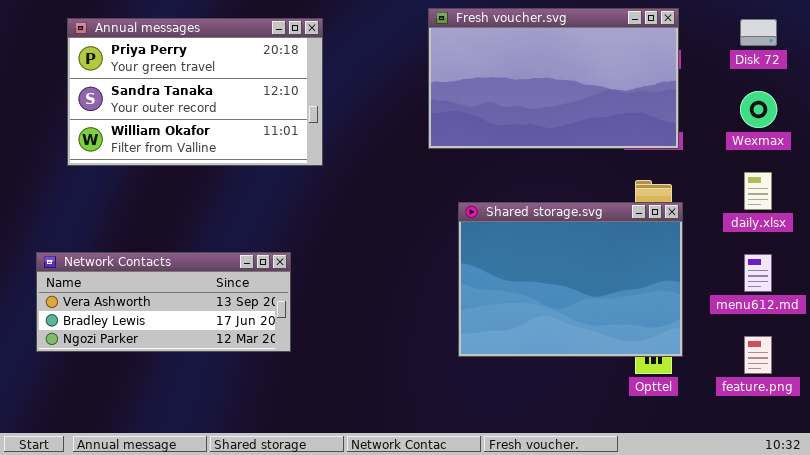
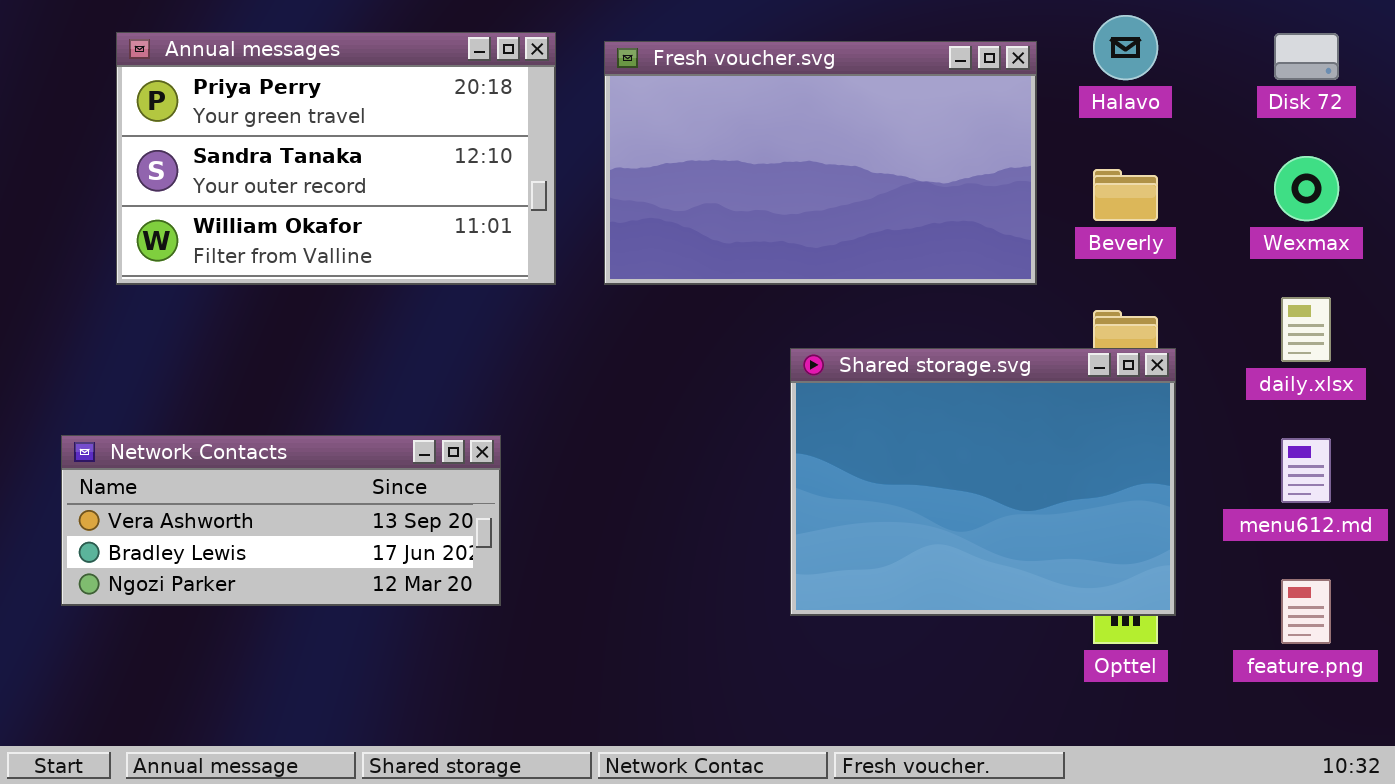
Fresh voucher.svg: [428,8,679,149] -> [604,41,1037,285], moved

